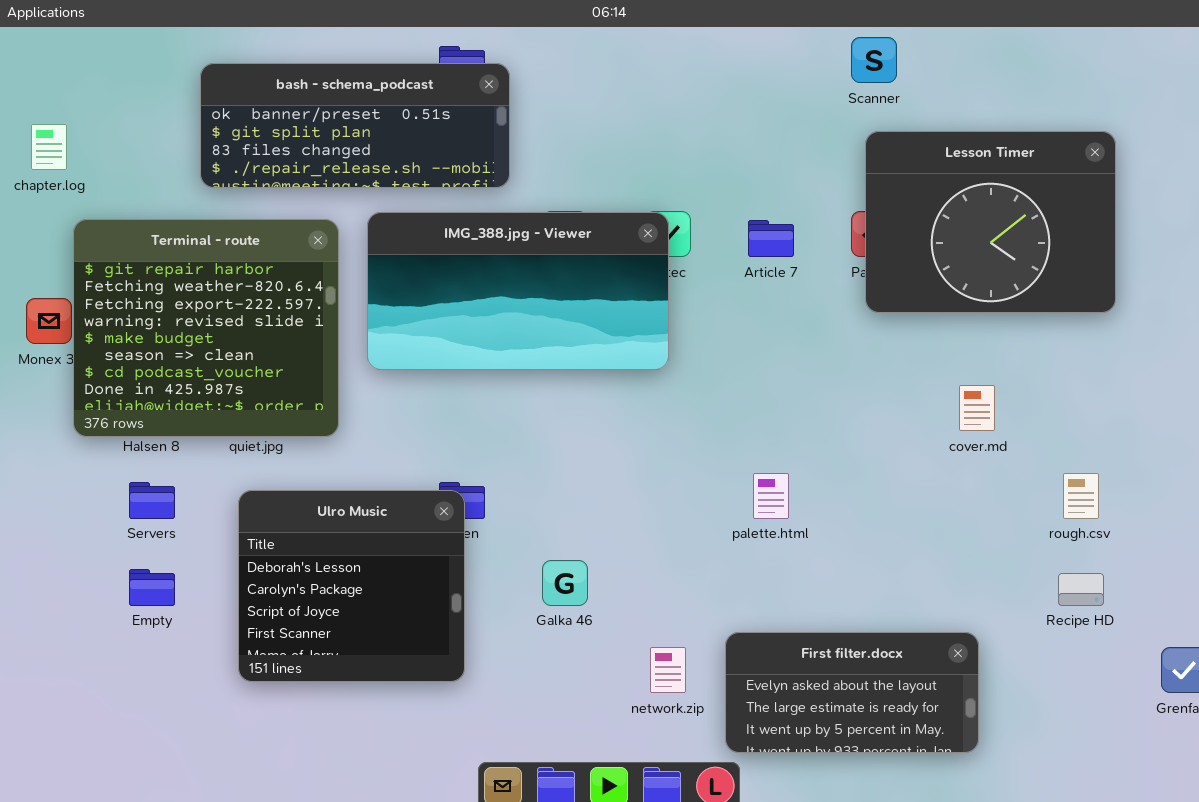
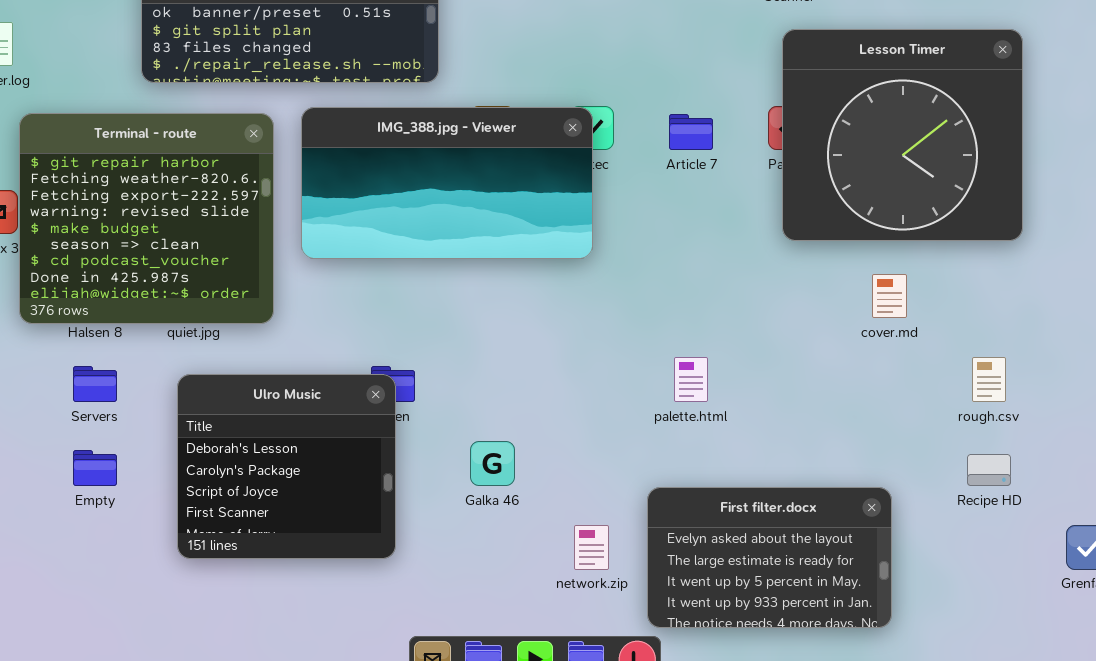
Lesson Timer: [865,131,1116,313] -> [782,29,1023,241], resized
First filter.docx: [725,632,979,753] -> [647,487,892,628], resized

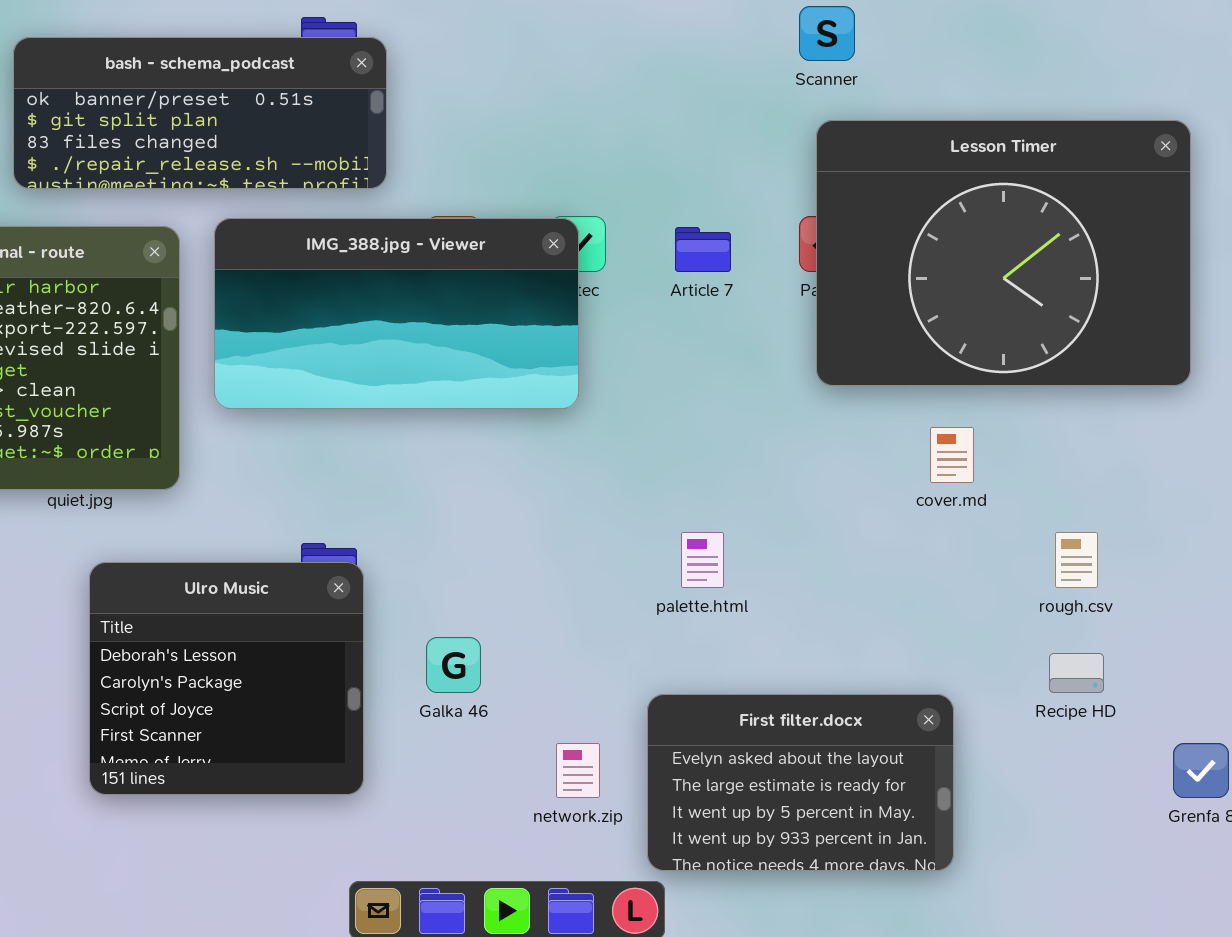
Lesson Timer: [782,29,1023,241] -> [816,120,1191,386], resized
Ulro Music: [177,374,396,559] -> [89,562,364,795], moved

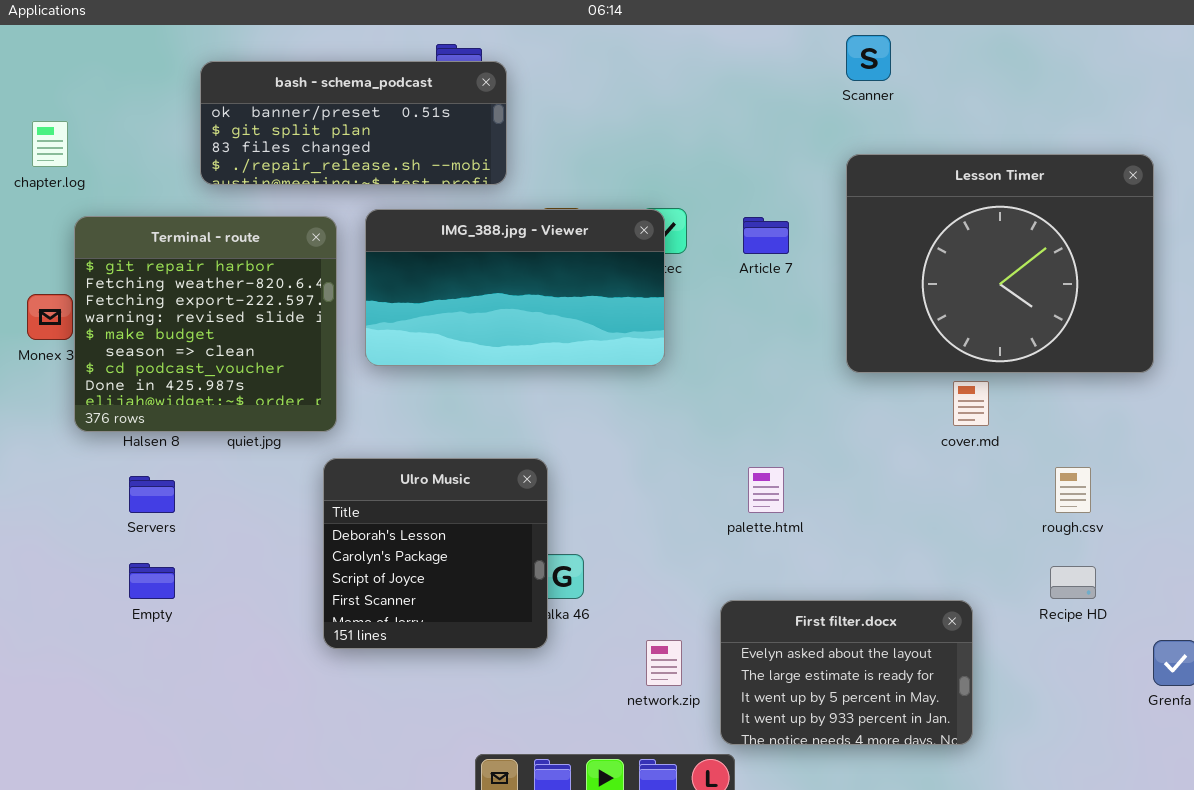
Lesson Timer: [816,120,1191,386] -> [846,154,1154,373], moved
Ulro Music: [89,562,364,795] -> [323,458,548,649], moved

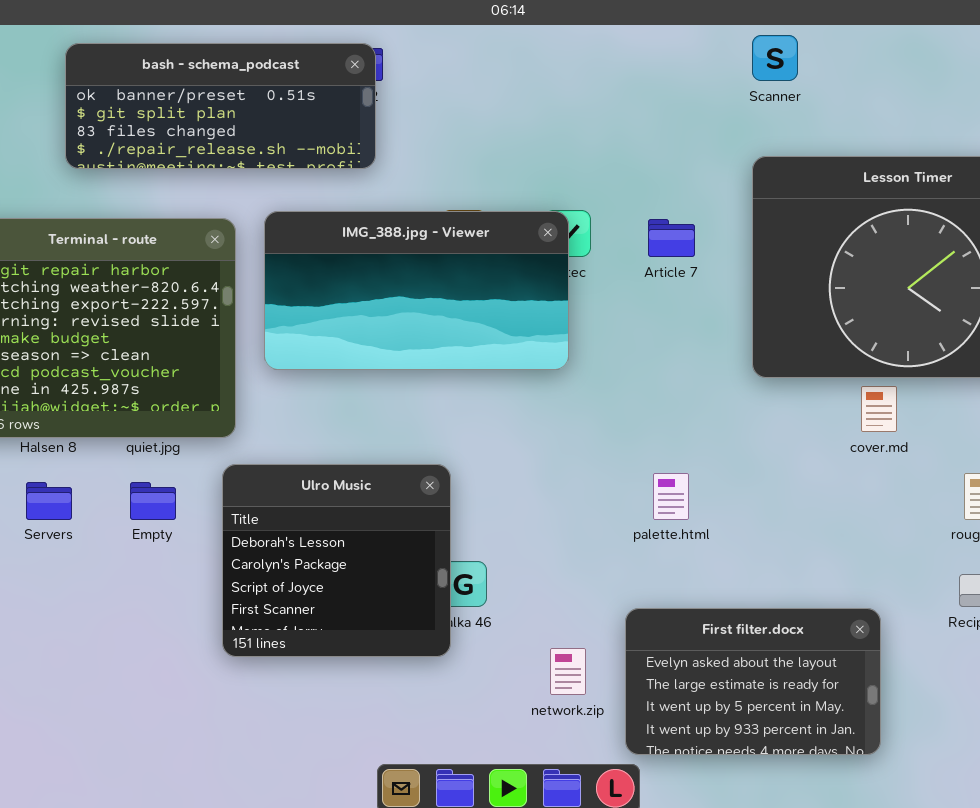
bash - schema_podcast: [200,61,507,185] -> [65,43,376,169], moved
Empty: [129,563,175,599] -> [130,482,176,520], moved

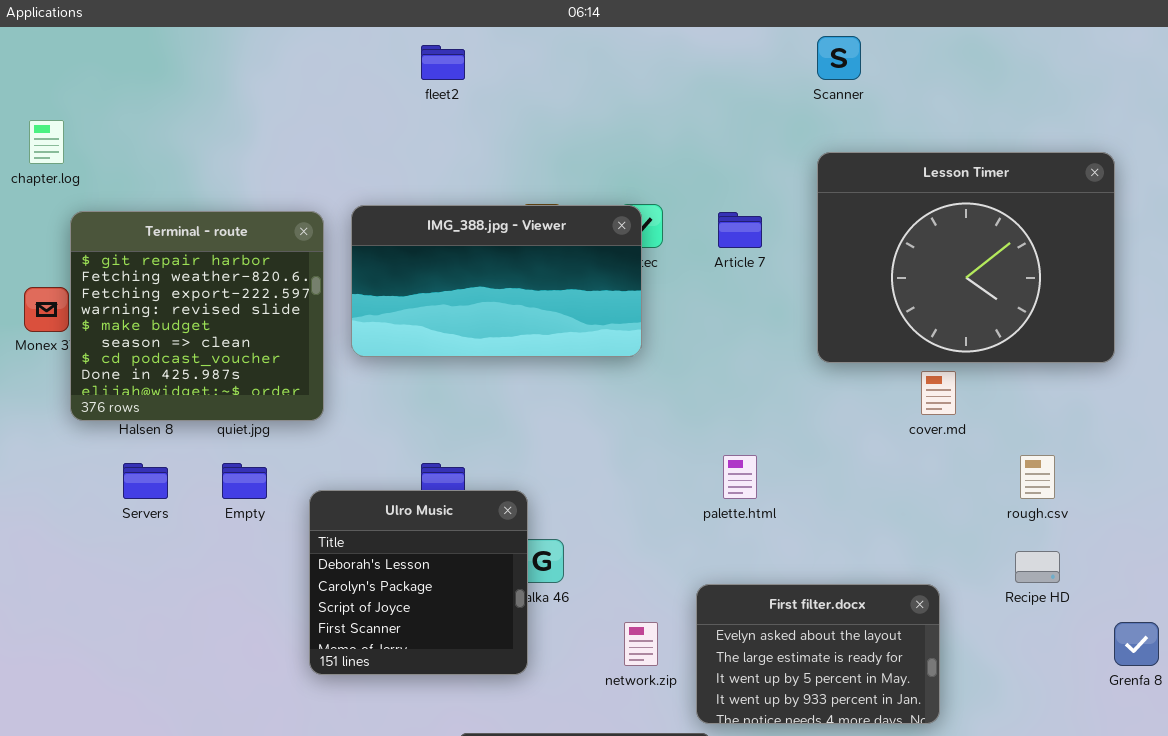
bash - schema_podcast: [65,43,376,169] -> none, closed
Ulro Music: [222,464,451,657] -> [309,490,528,675], moved

